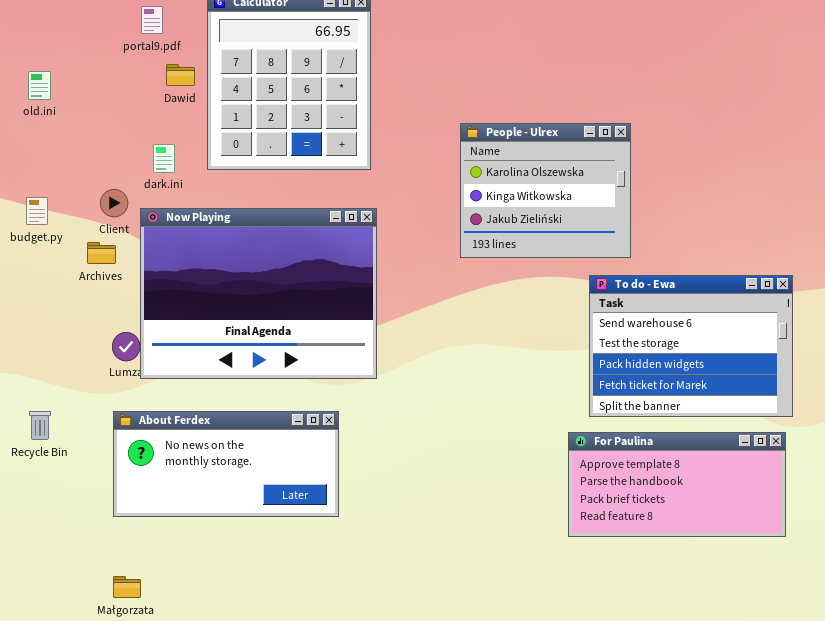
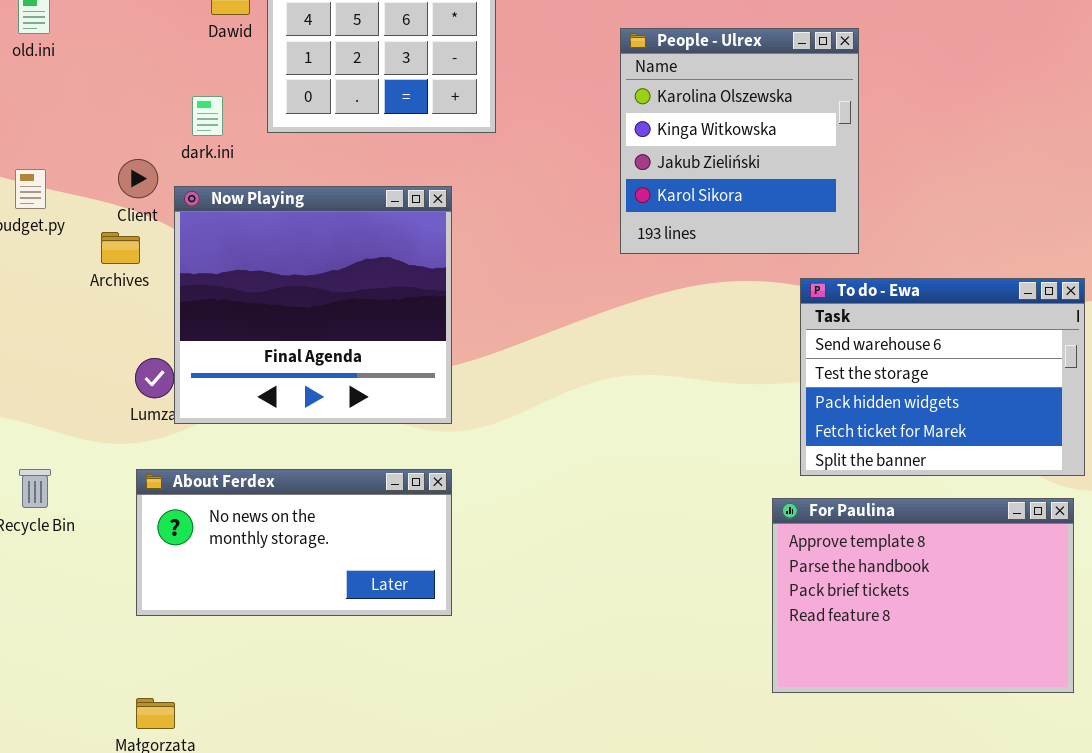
People - Ulrex: [460,123,631,258] -> [620,28,859,254], resized
Now Playing: [140,208,377,379] -> [174,186,452,424], resized
For Paulina: [568,432,786,537] -> [772,498,1074,693], resized

